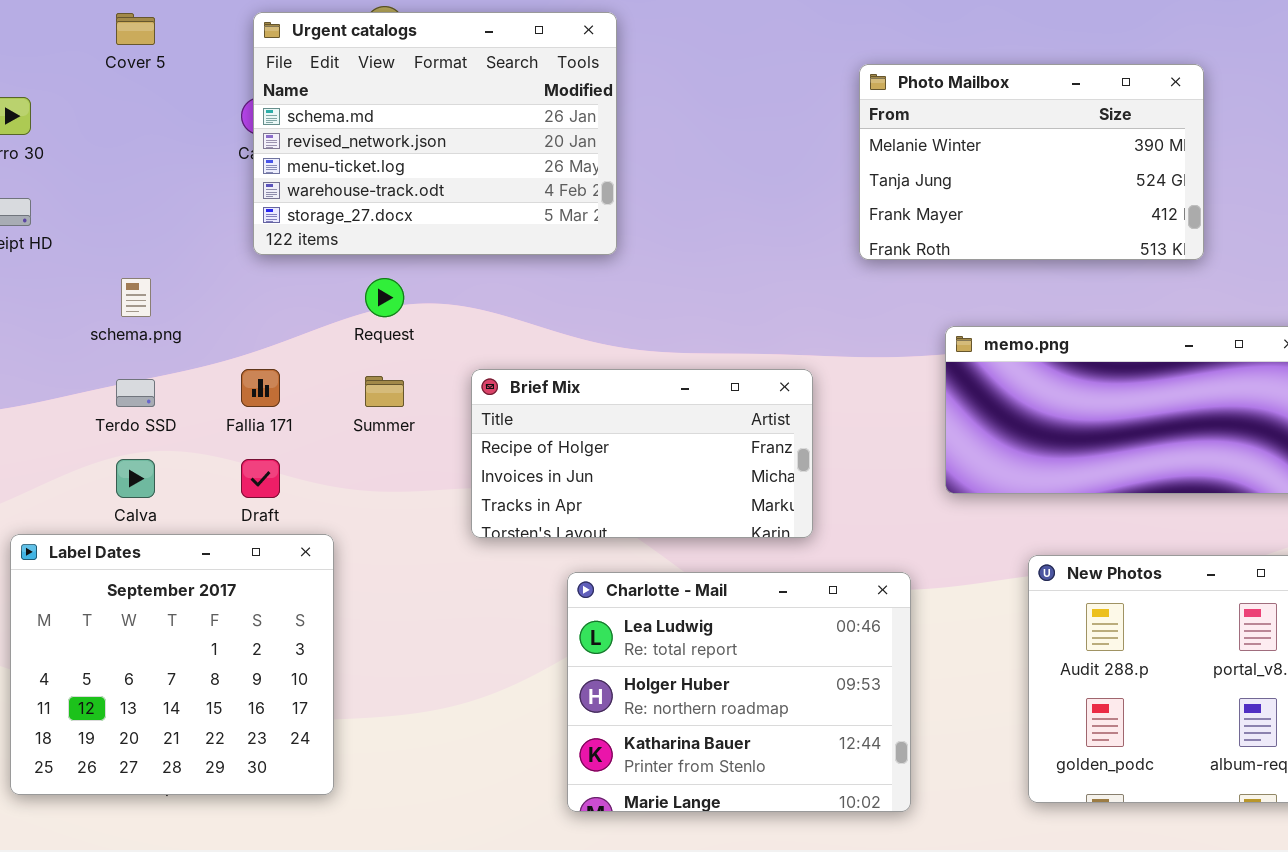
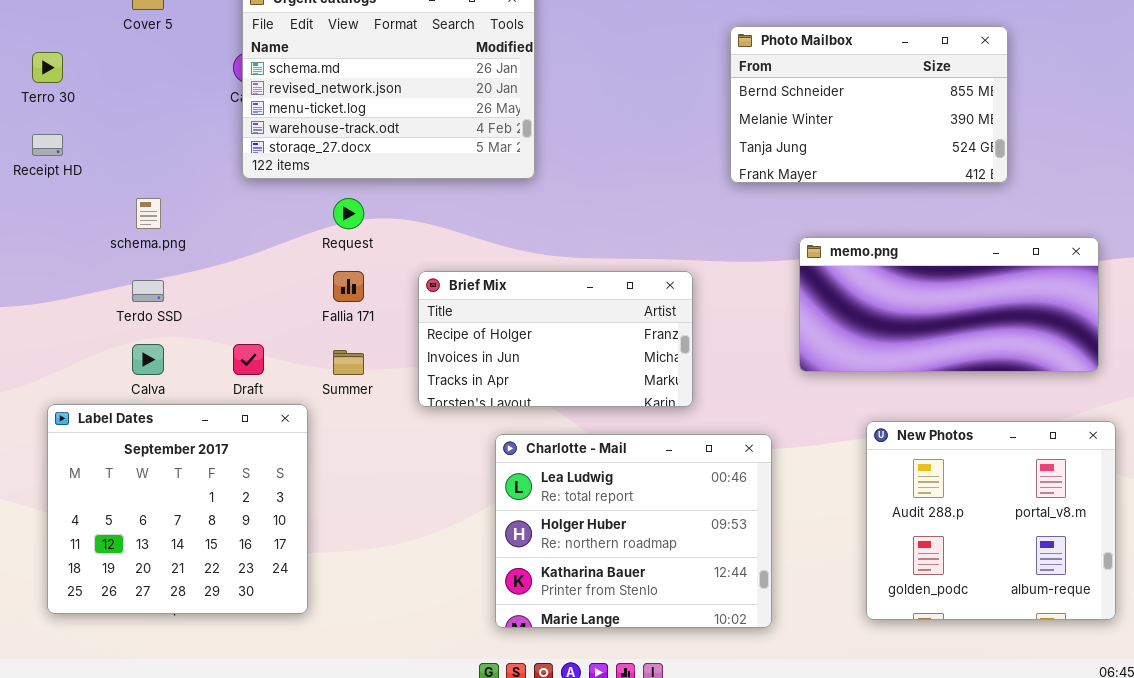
Photo Mailbox: [859,64,1204,260] -> [730,26,1008,183], scrolled up 1 row
Fallia 171: [241,369,280,407] -> [333,271,364,302], moved
Summer: [365,376,404,407] -> [333,350,364,375], moved

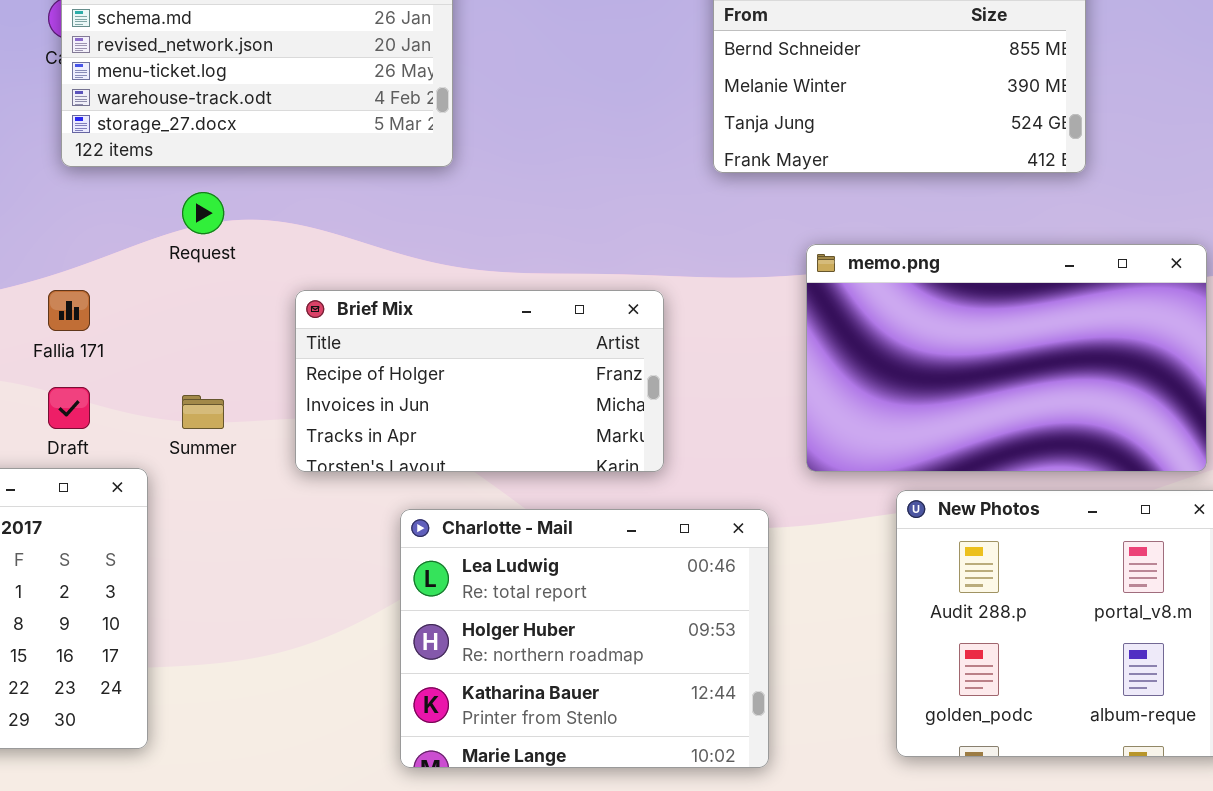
memo.png: [799,237,1099,372] -> [806,244,1207,472], resized
Fallia 171: [333,271,364,302] -> [48,290,90,331], moved

